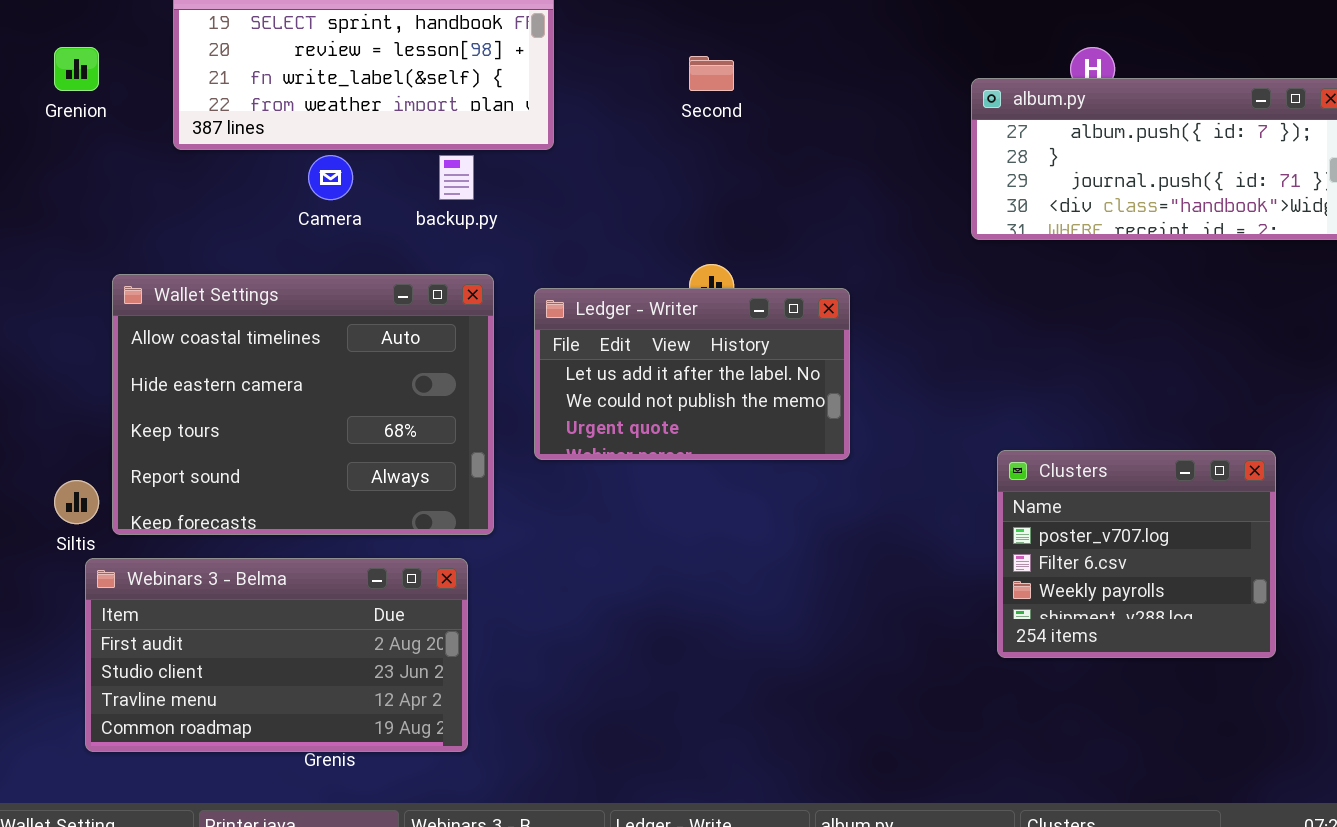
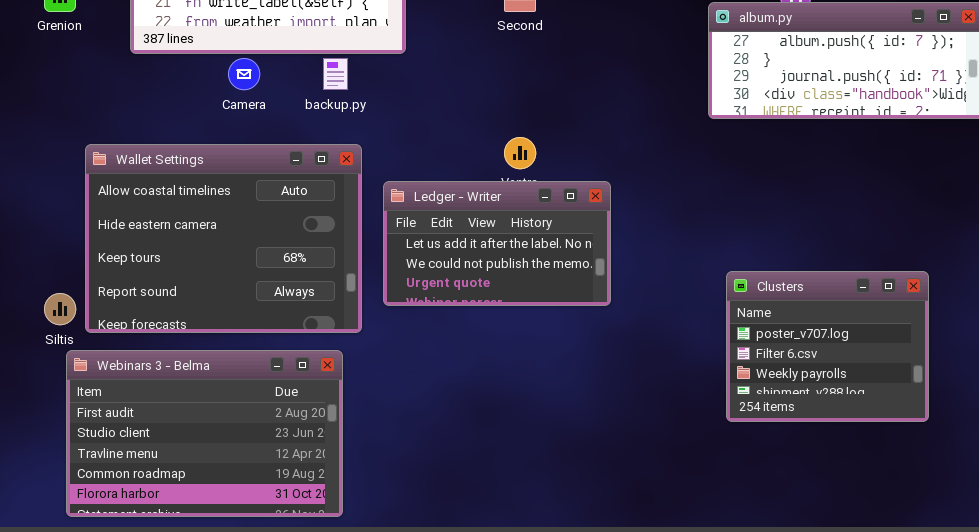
Ledger - Writer: [534,288,850,460] -> [383,181,611,306], moved
Webinars 3 - Belma: [85,558,468,752] -> [66,350,343,517], resized

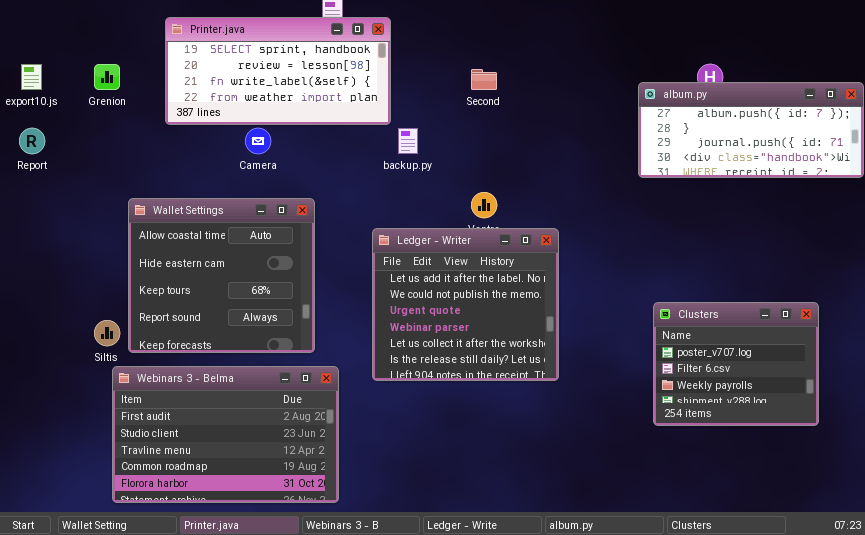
backup.py: [323,58,348,90] -> [398,128,418,154], moved
Wallet Settings: [85,144,362,333] -> [128,198,315,353], resized
Ledger - Writer: [383,181,611,306] -> [372,228,559,381], resized

